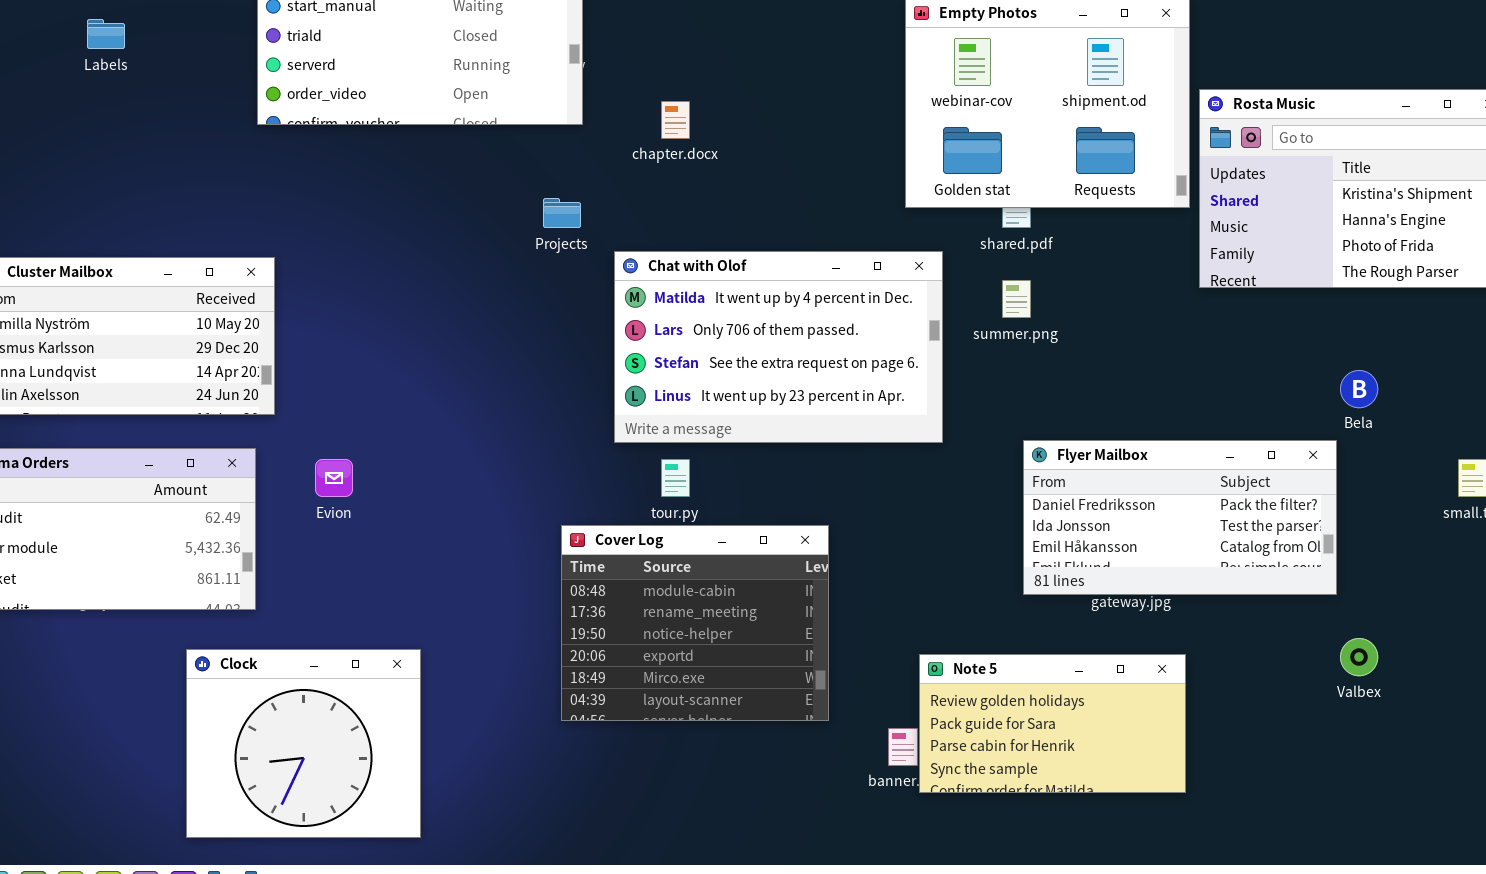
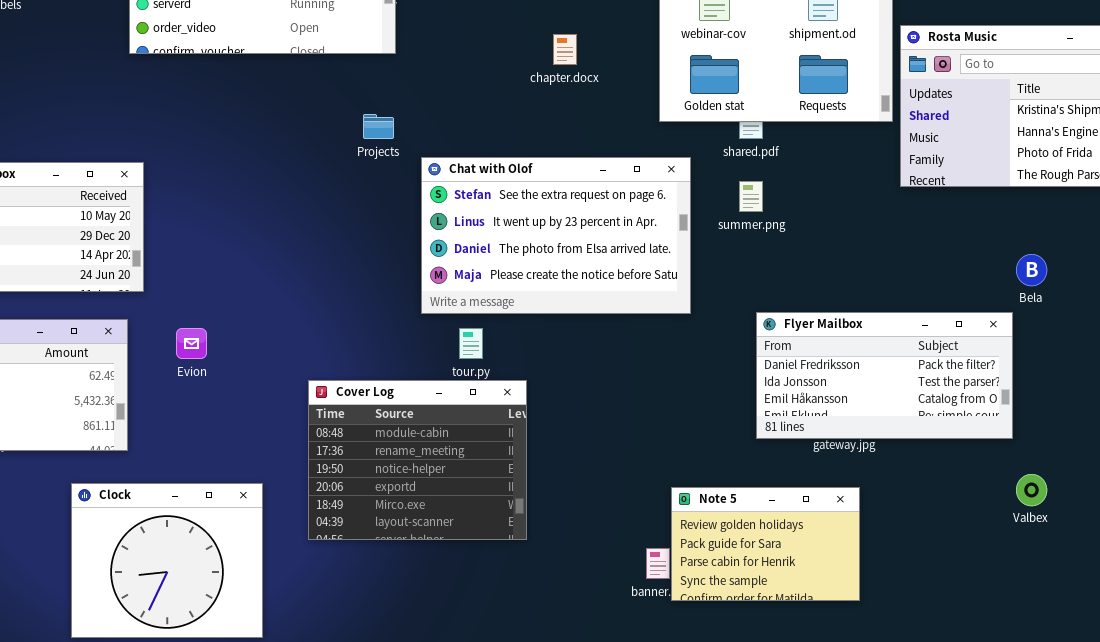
chapter.docx: [661,101,690,139] -> [553,34,577,65], moved
Chat with Olof: [614,251,943,443] -> [421,157,691,314], scrolled down 2 rows
Cover Log: [561,525,829,721] -> [308,380,527,540], moved
Note 5: [919,654,1186,793] -> [671,487,860,601], resized

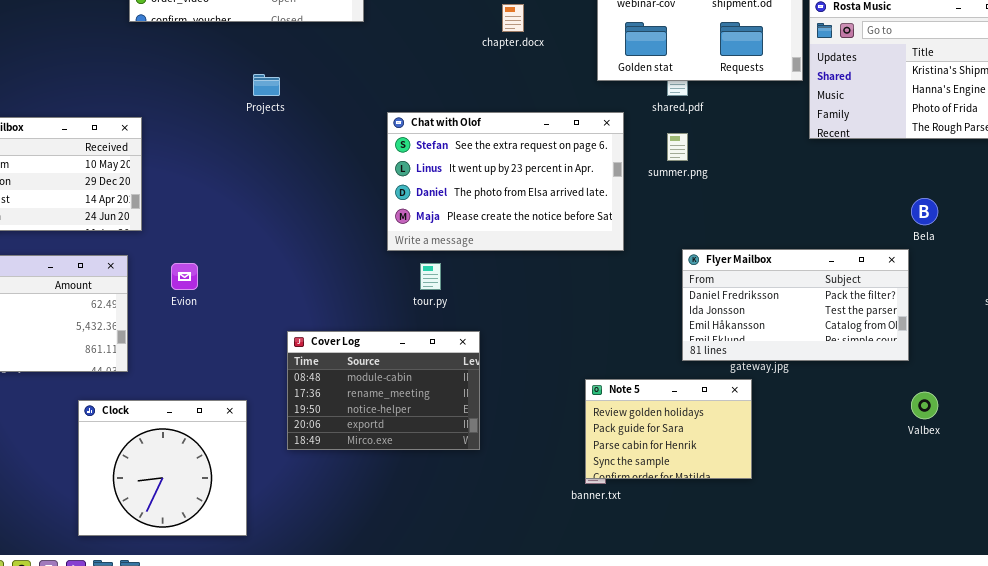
Projects: [363,114,394,139] -> [253,74,280,96], moved
Cover Log: [308,380,527,540] -> [287,331,480,450], resized
Note 5: [671,487,860,601] -> [585,379,752,479], moved

